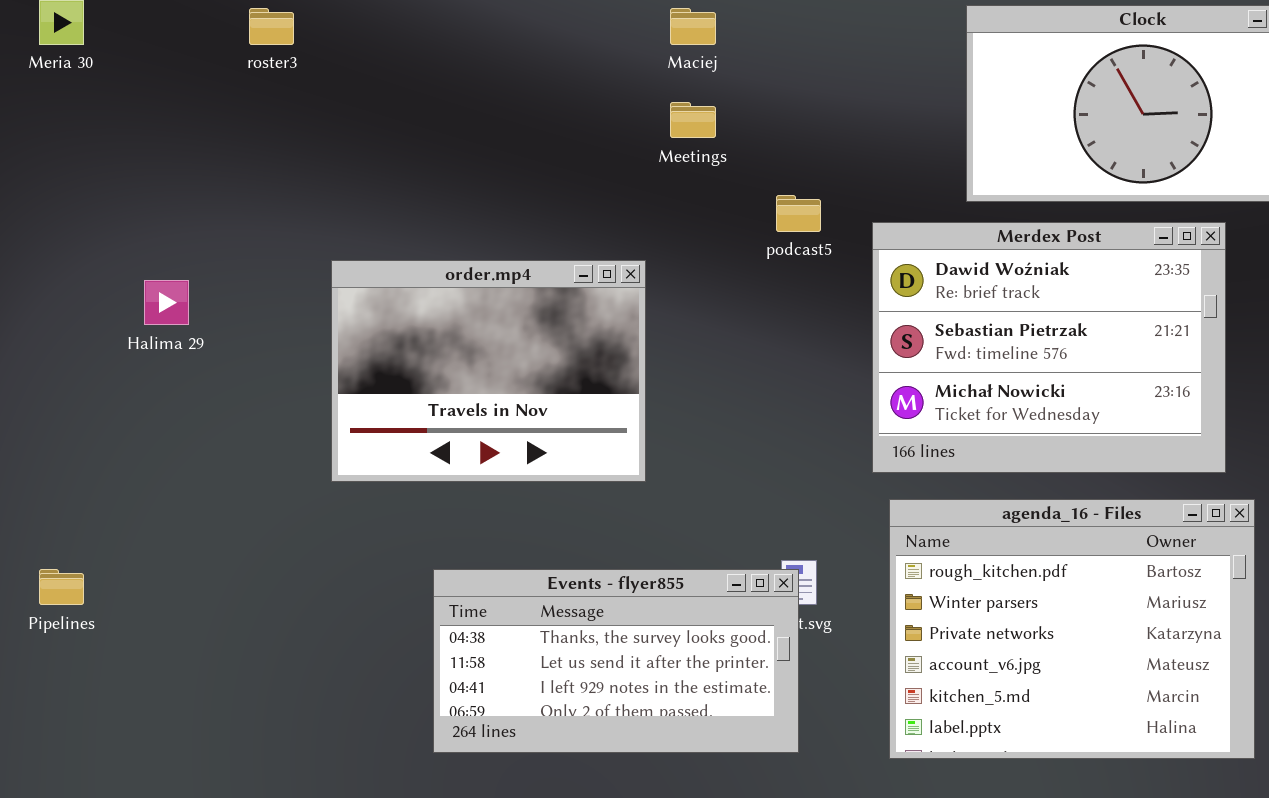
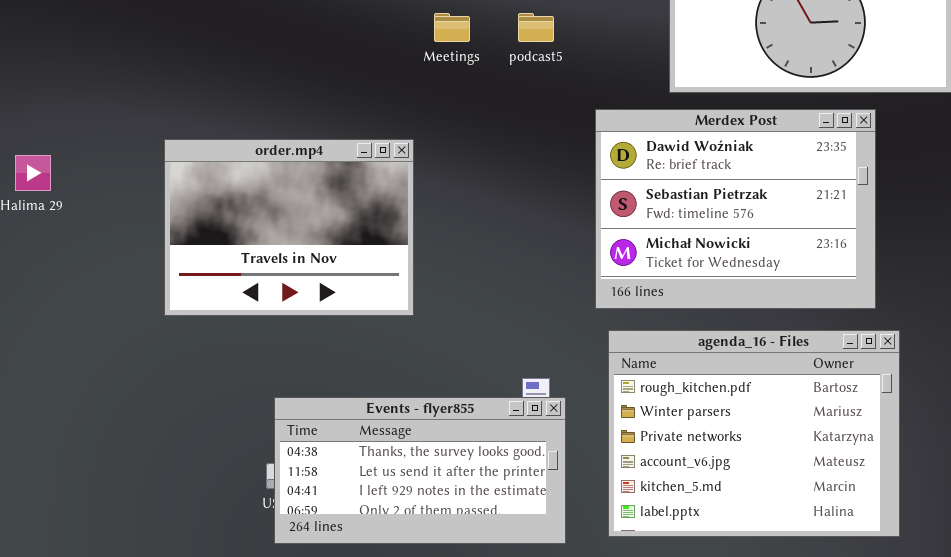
podcast5: [776,195,821,232] -> [518,13,554,42], moved
Events - flyer855: [433,569,799,753] -> [274,397,566,544], moved

